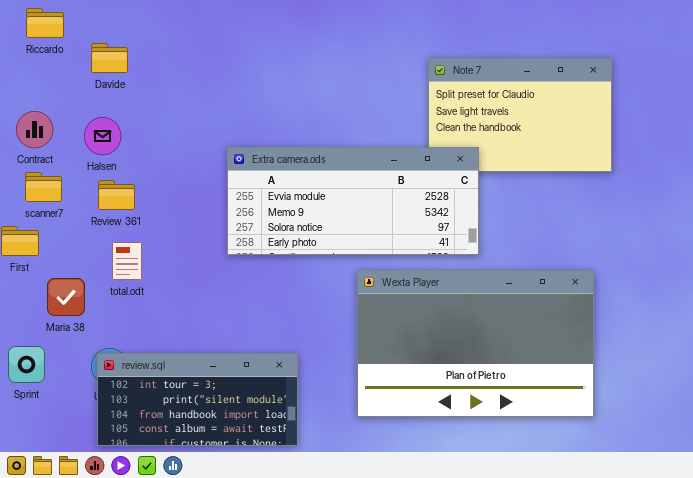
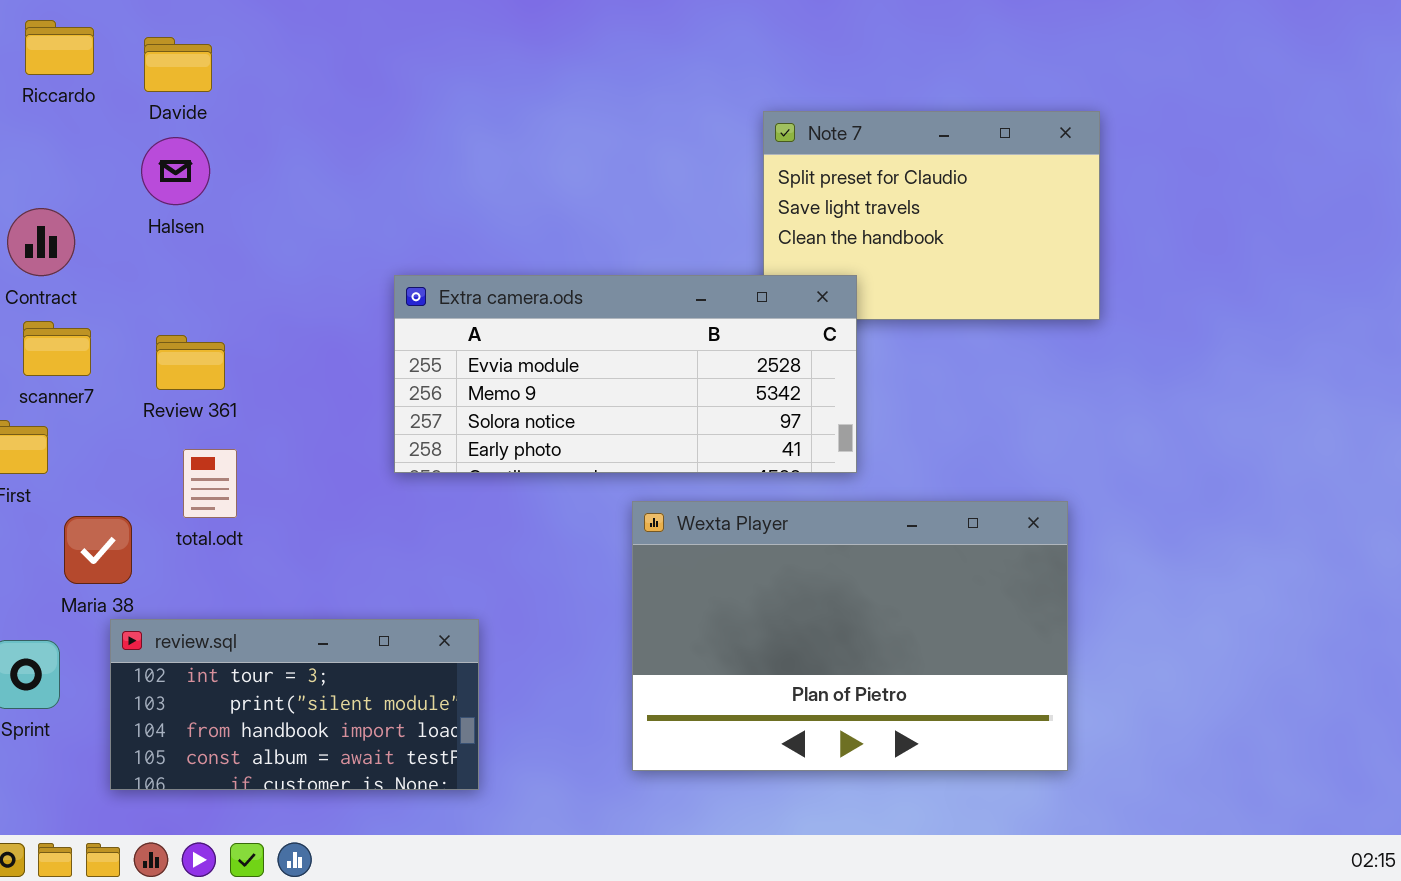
Davide: [91,43,128,73] -> [144,37,212,92], moved
Halsen: [84,117,121,155] -> [141,137,210,205], moved
review.sql: [97,353,298,446] -> [110,619,479,790], moved

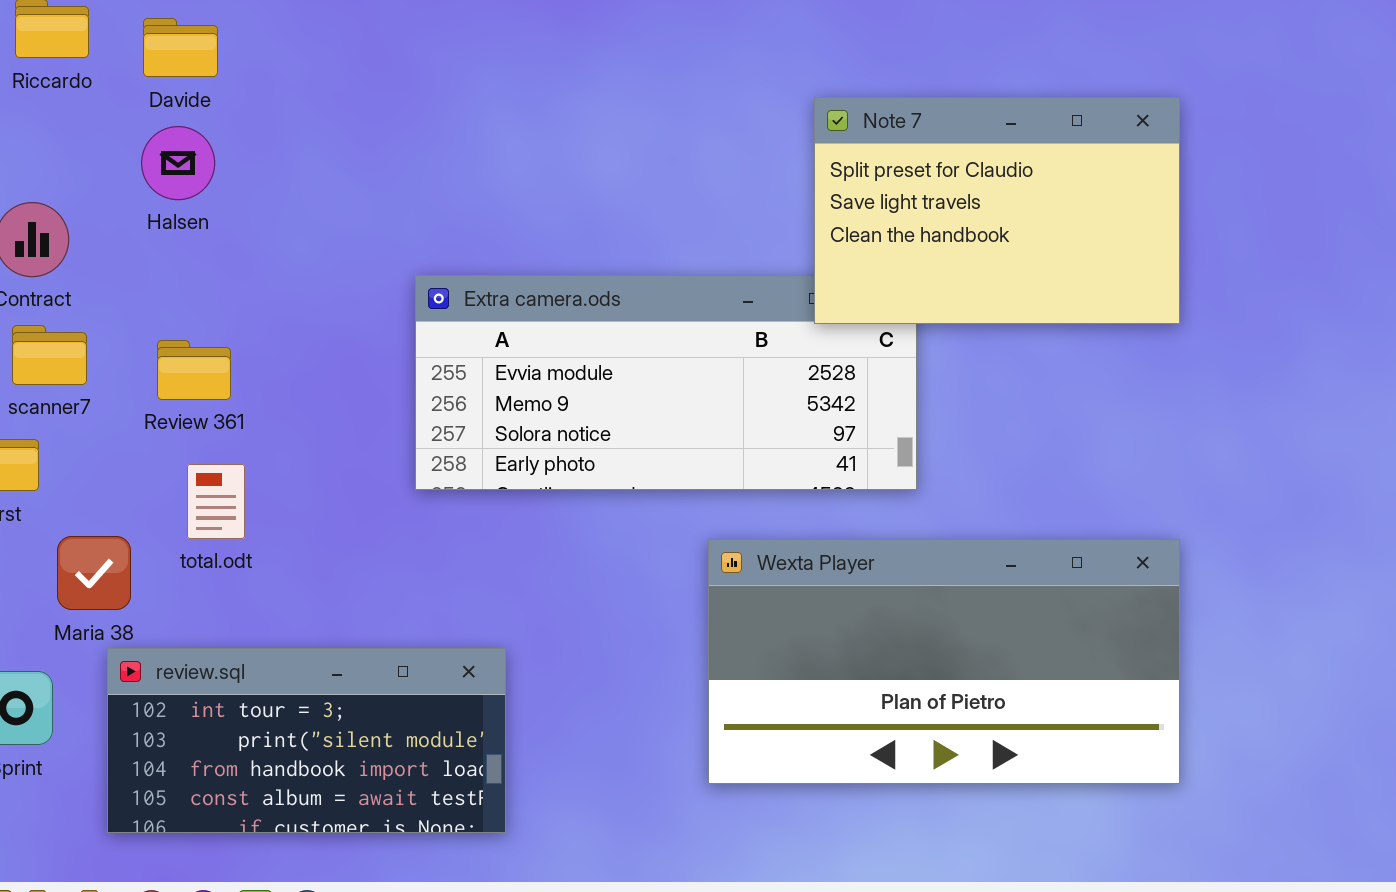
Note 7: [763,111,1100,320] -> [814,97,1180,324], raised
Wexta Player: [632,501,1068,771] -> [708,539,1180,784], moved, resized

